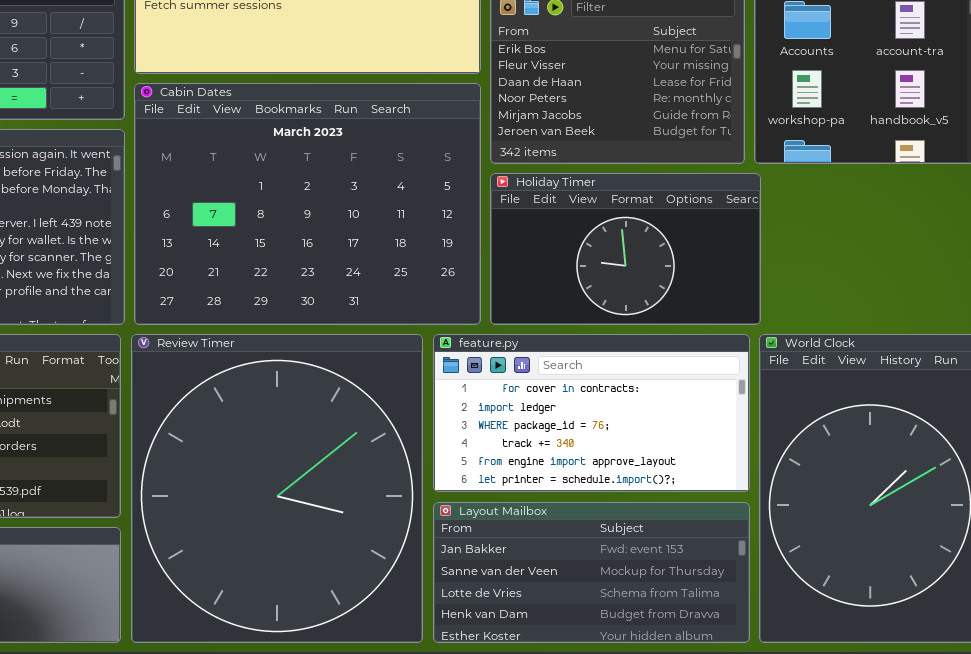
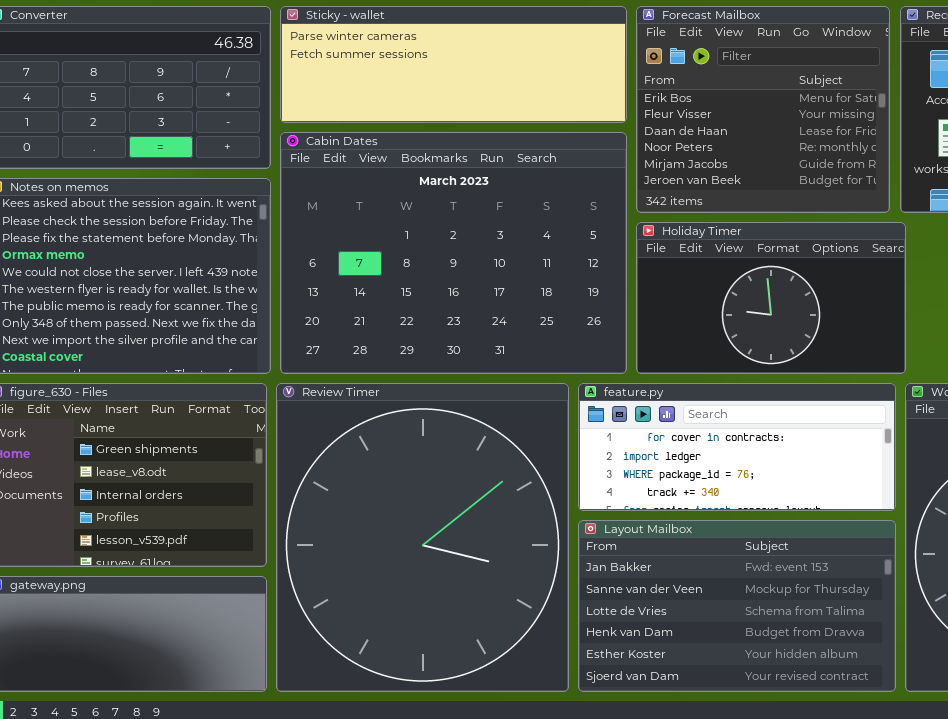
feature.py: [433,334,750,492] -> [578,383,896,511], resized
Layout Mailbox: [433,502,750,643] -> [578,520,896,692], resized

